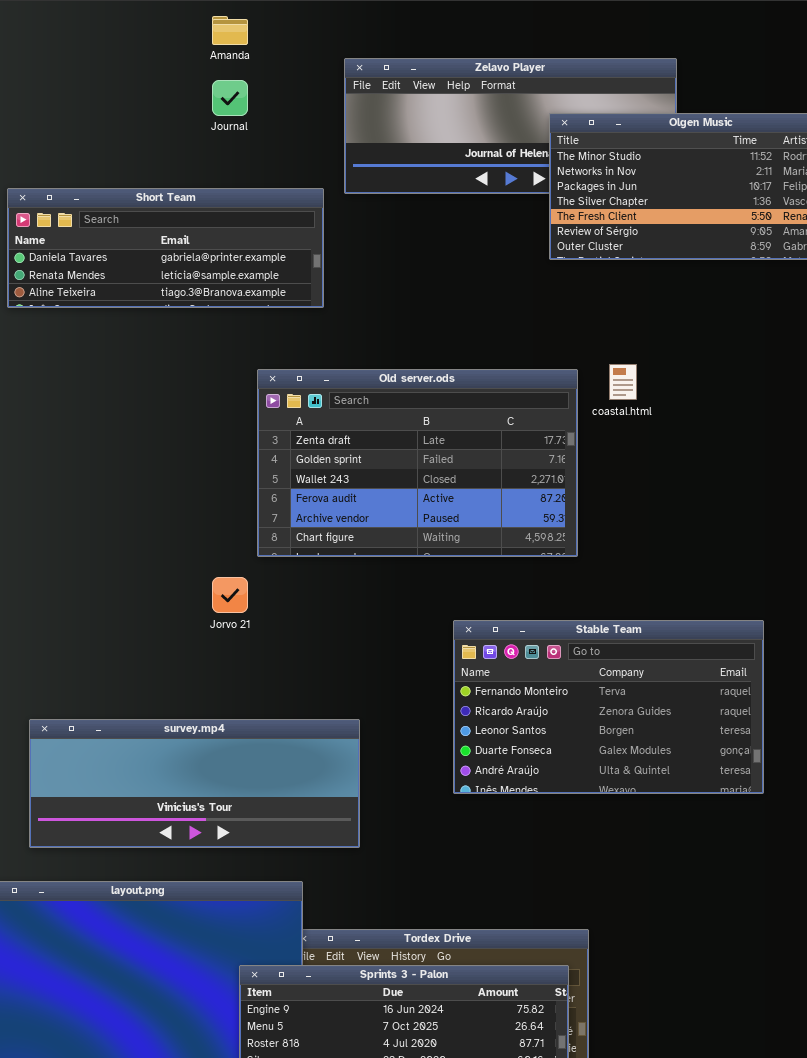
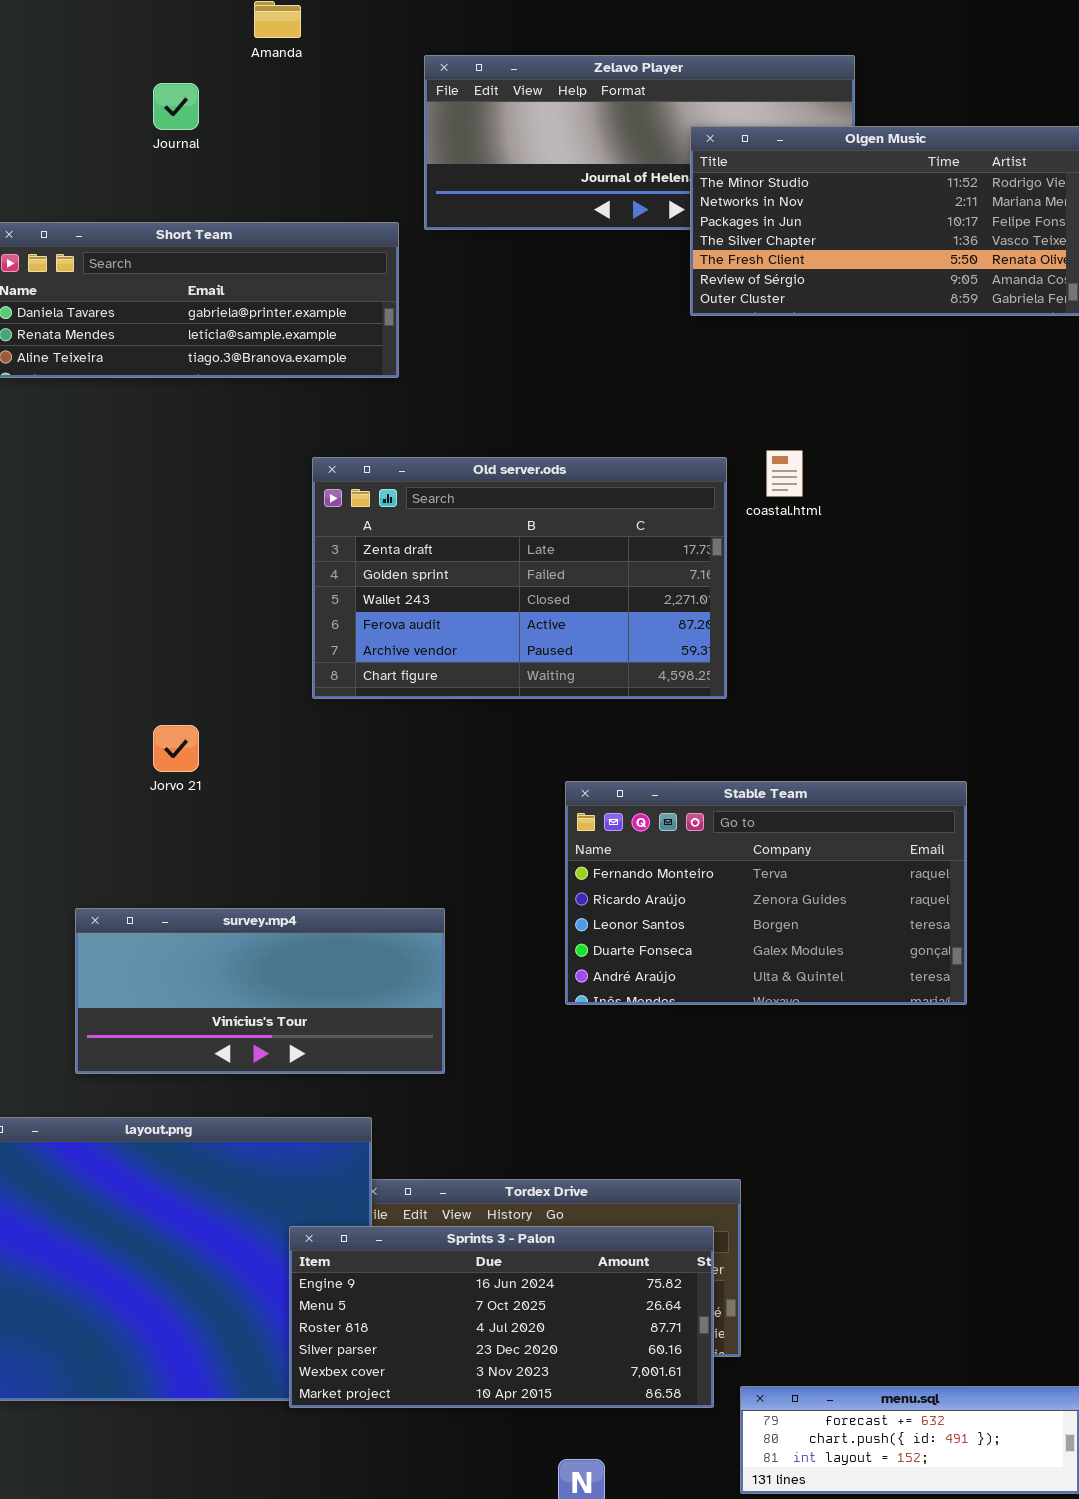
Journal: [212,80,248,116] -> [153,83,199,130], moved
Jorvo 21: [212,577,248,613] -> [153,725,199,772], moved
survey.mp4: [29,719,360,848] -> [75,908,445,1074], resized

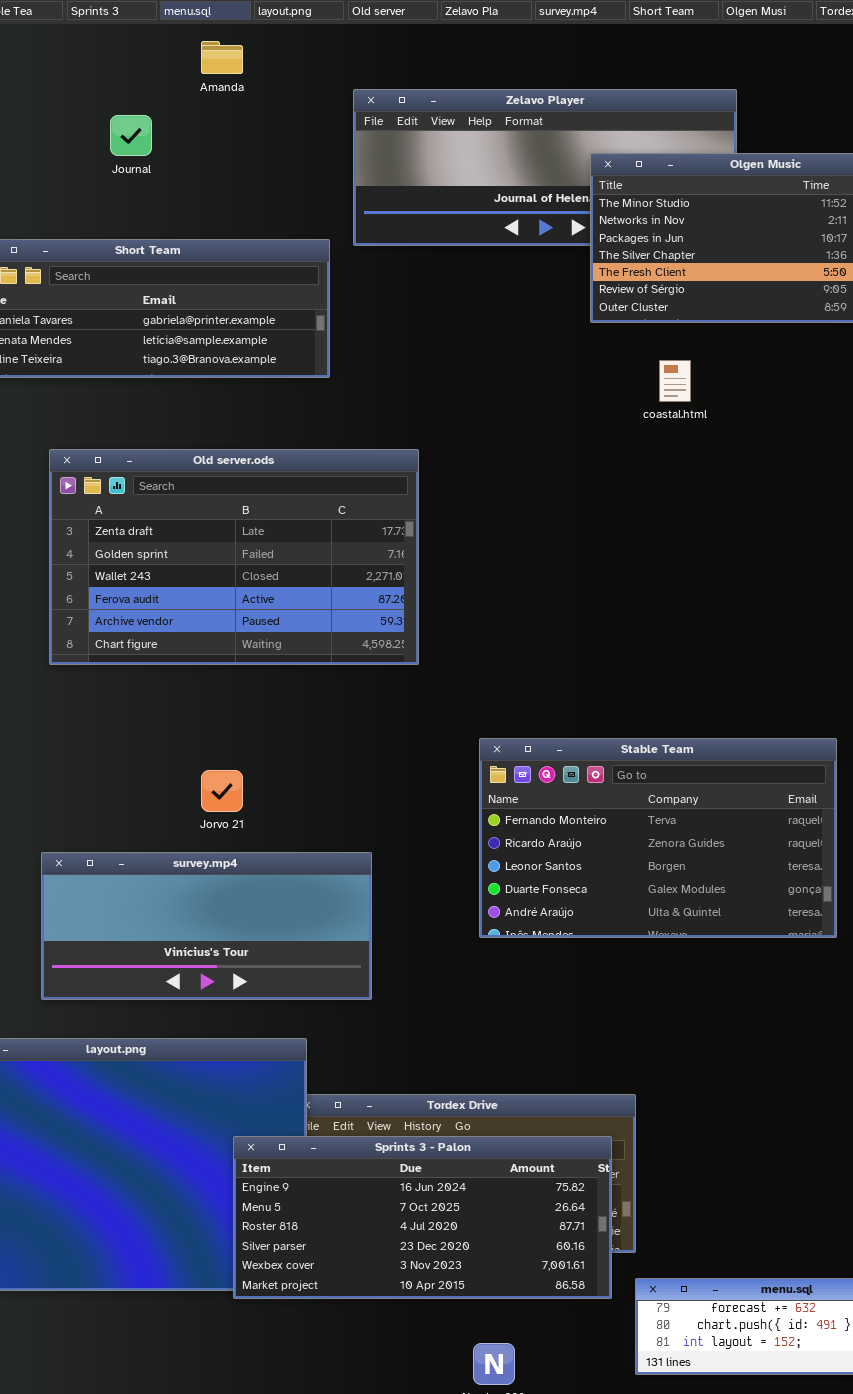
coastal.html: [766,450,803,497] -> [659,360,691,402], moved
Old server.ods: [312,457,727,699] -> [49,449,419,665], moved
Jorvo 21: [153,725,199,772] -> [201,770,243,812], moved

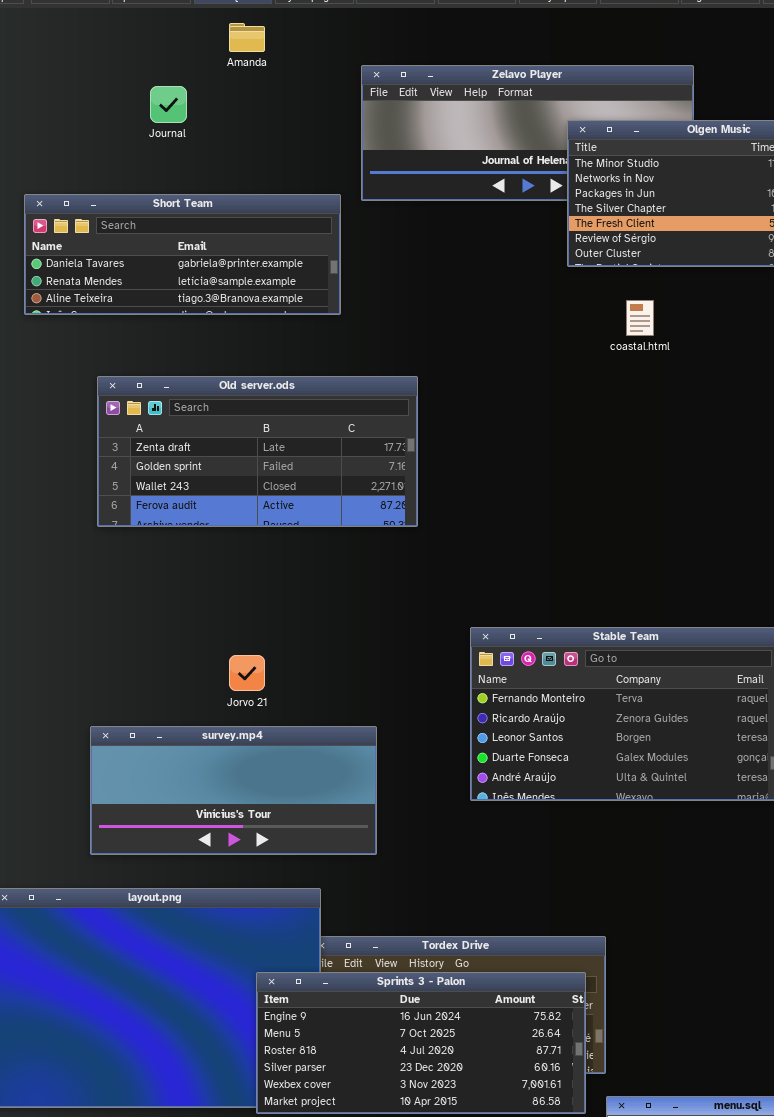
Old server.ods: [49,449,419,665] -> [97,376,418,527], resized

